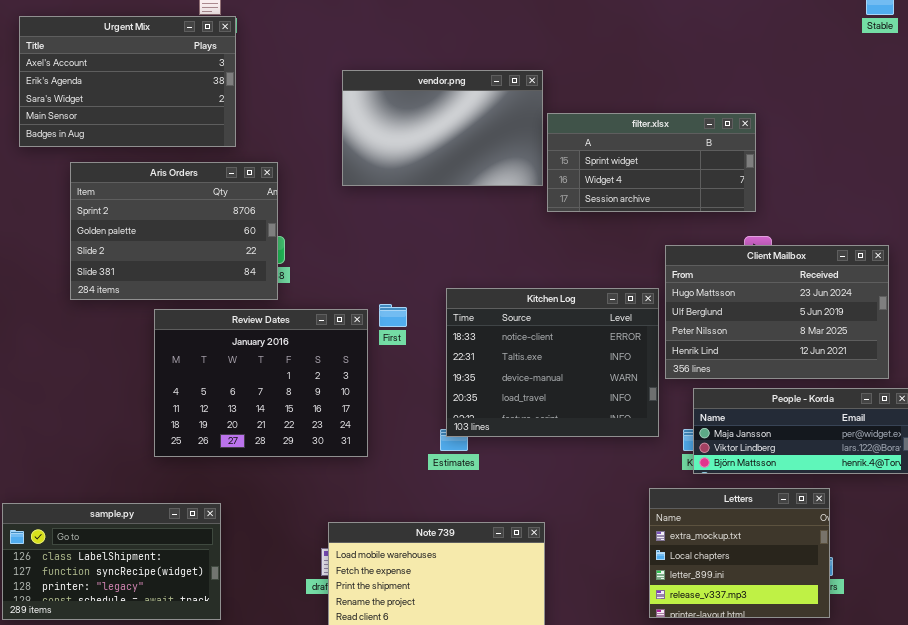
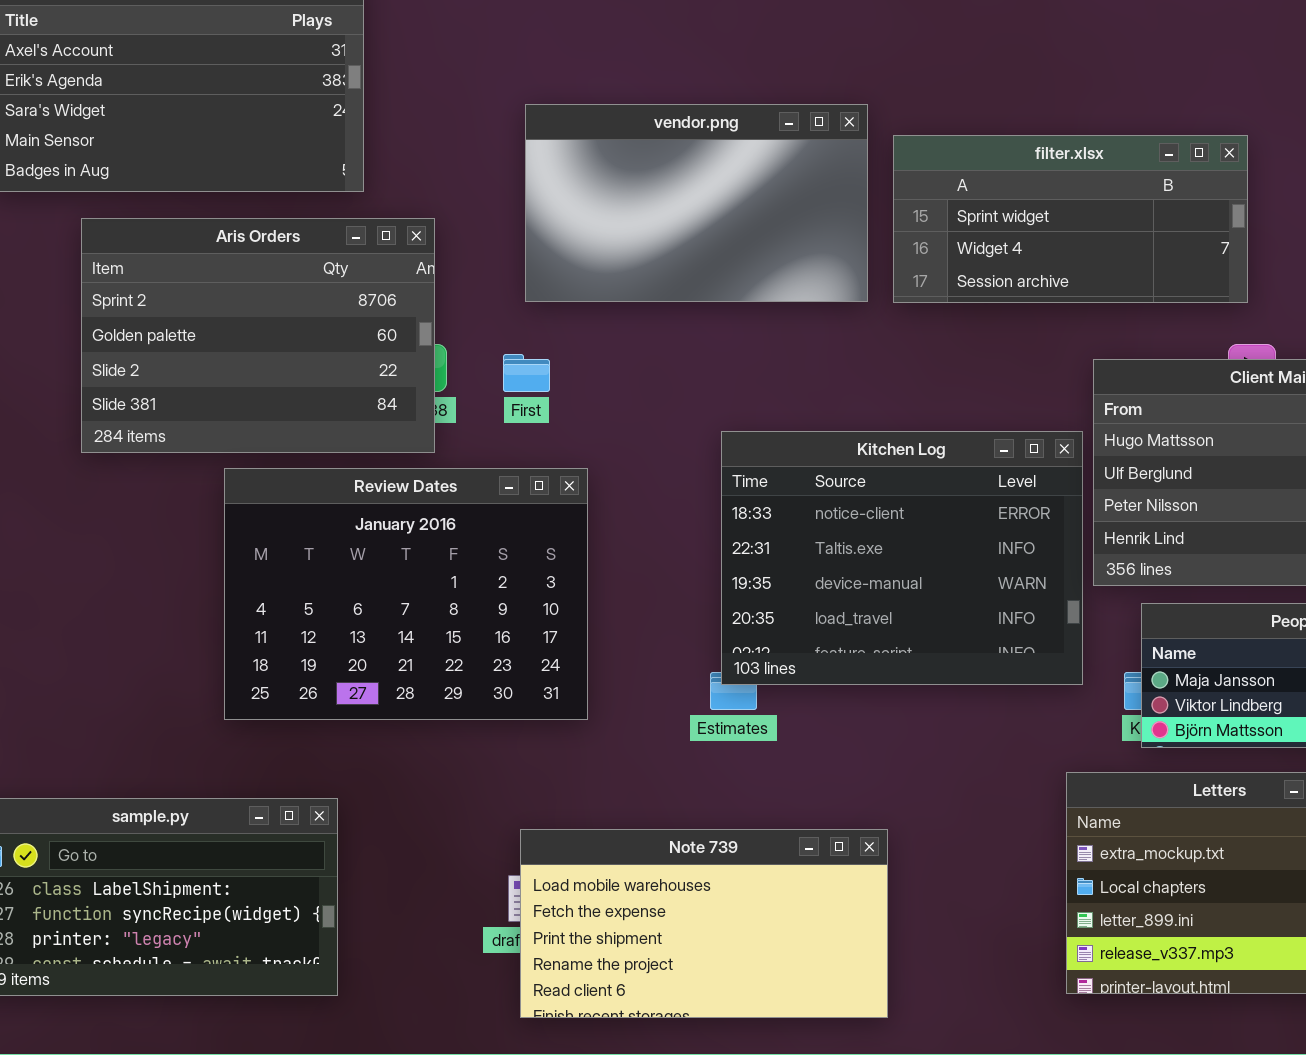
vendor.png: [342,70,543,186] -> [525,104,868,302], moved
First: [379,304,407,327] -> [503,354,550,392], moved

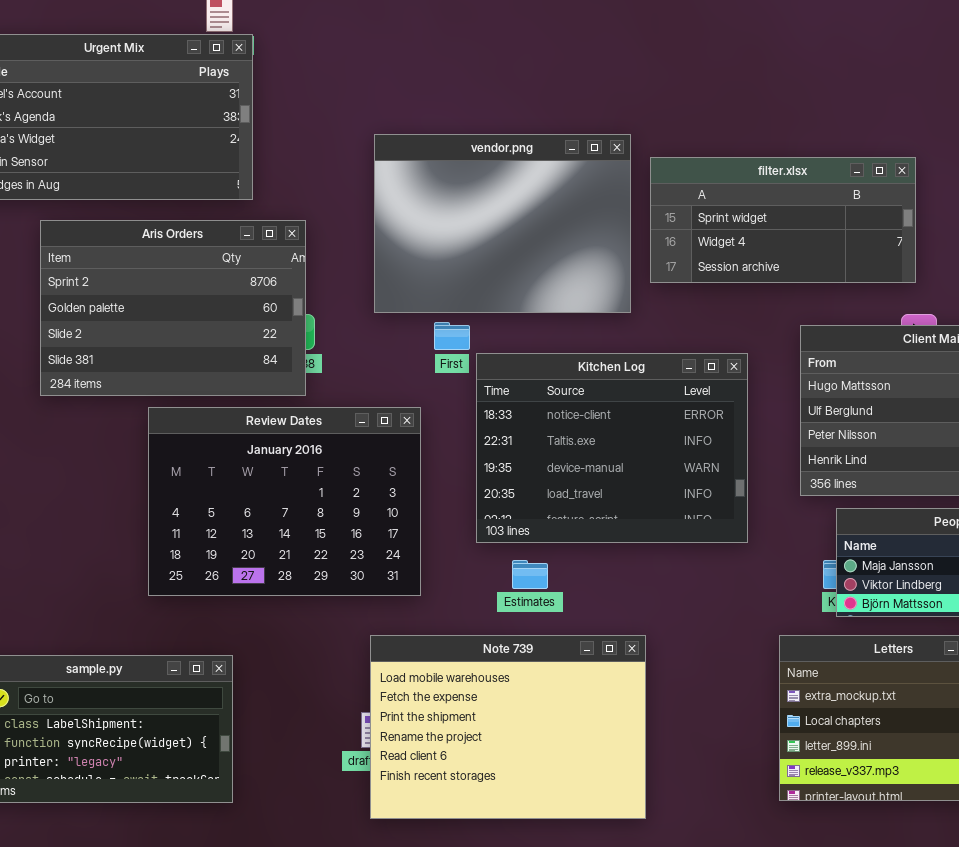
vendor.png: [525,104,868,302] -> [374,134,631,313], resized
First: [503,354,550,392] -> [434,322,470,350], moved
Kitchen Log: [721,431,1083,685] -> [476,353,748,543], moved
Note 739: [520,829,888,1018] -> [370,635,646,819], resized

